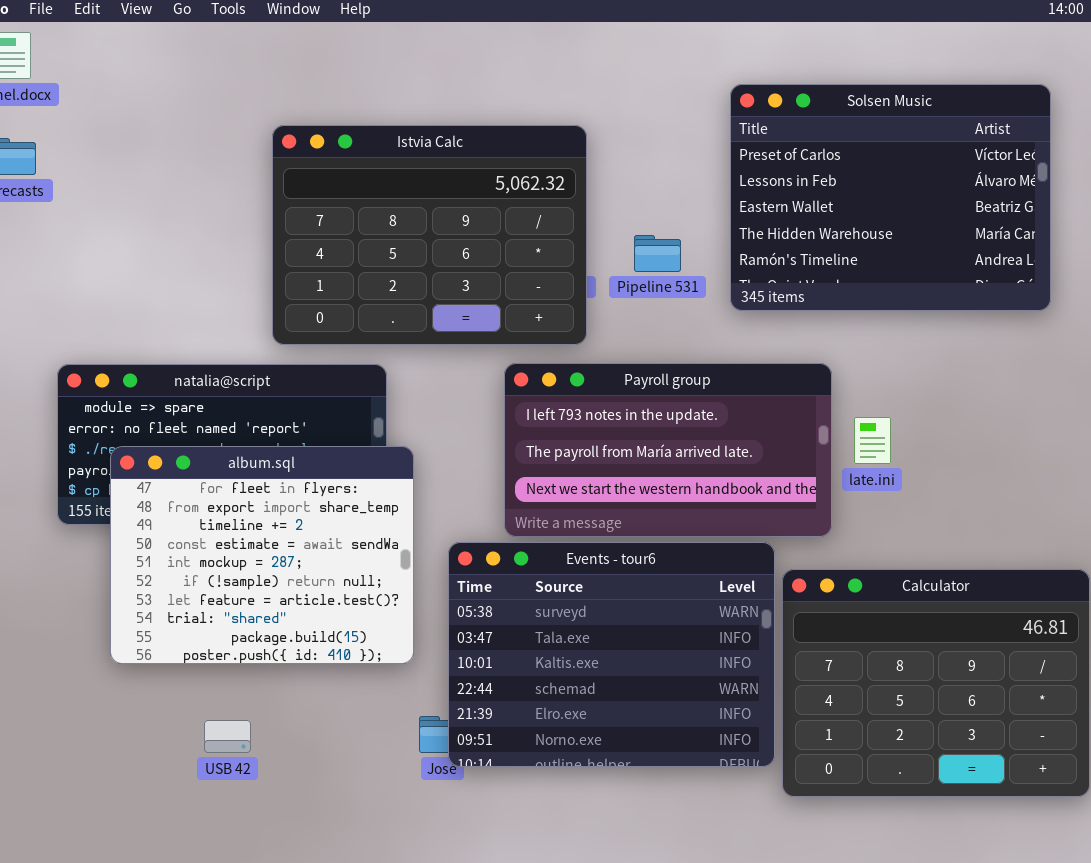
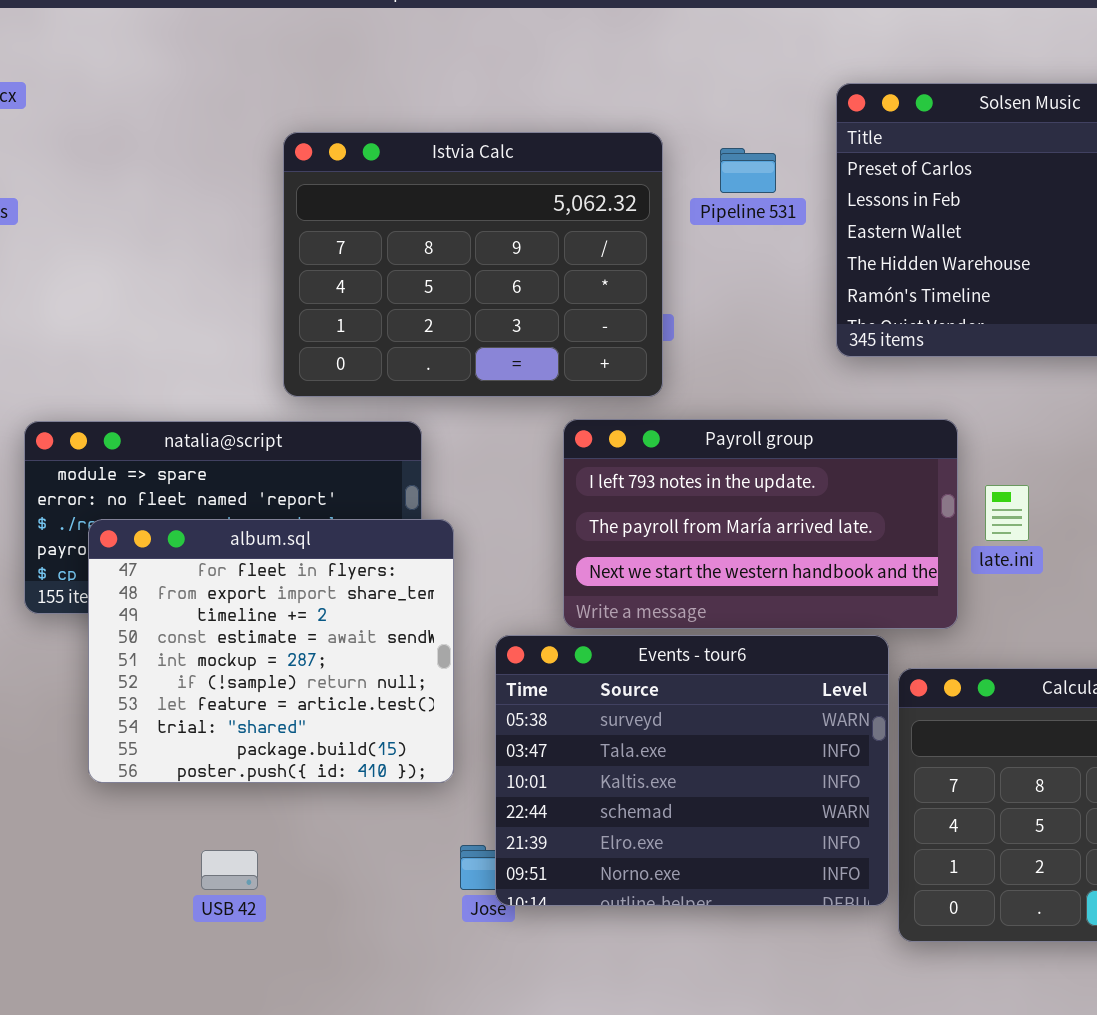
Pipeline 531: [634,235,681,272] -> [720,148,776,193], moved

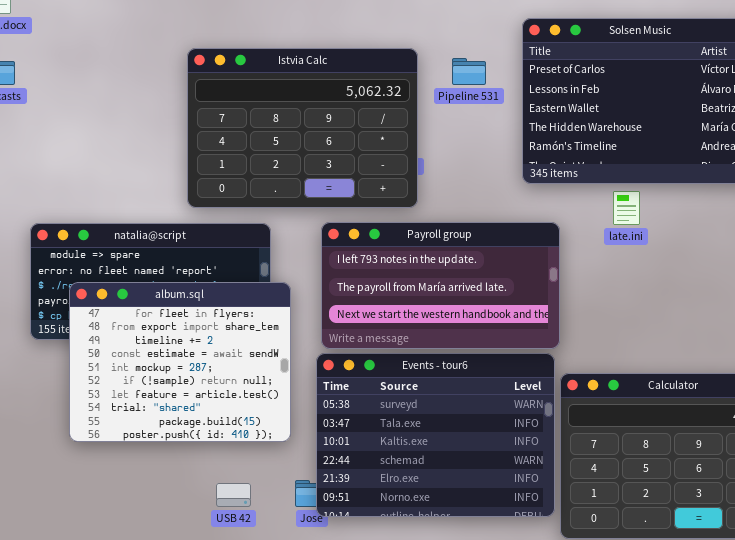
Payroll group: [563,419,958,629] -> [321,222,560,349], moved
late.ini: [985,485,1029,541] -> [613,191,640,225], moved
USB 42: [201,850,258,890] -> [216,483,251,507], moved

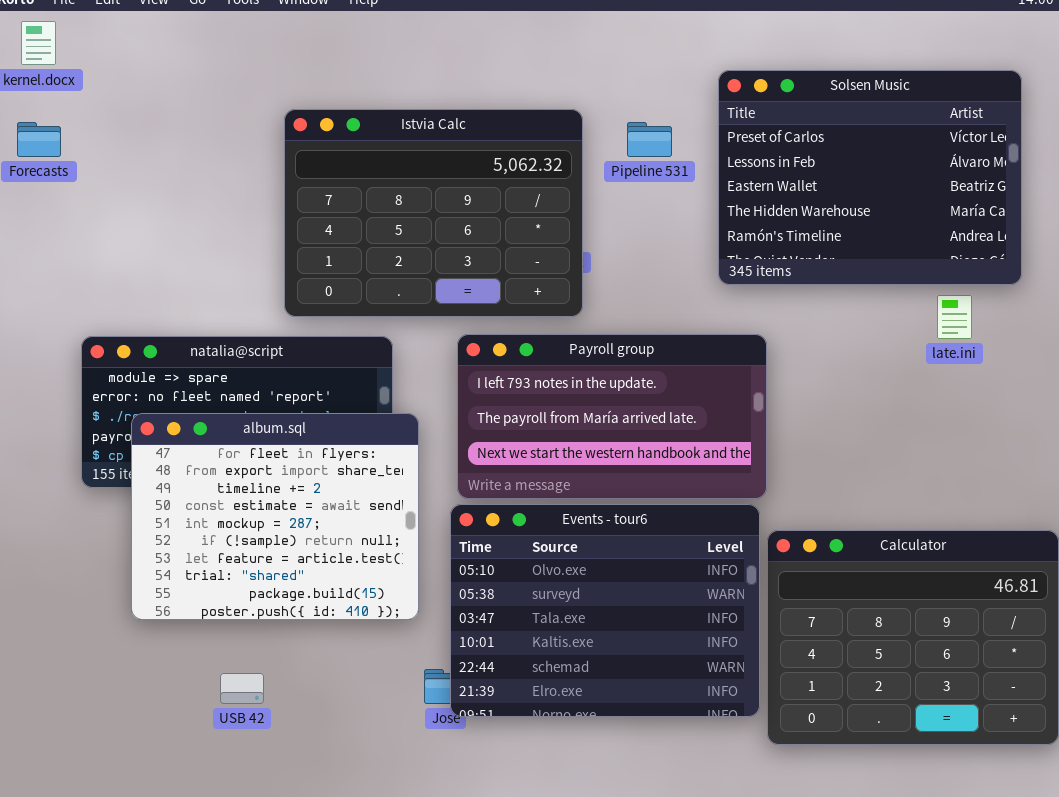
late.ini: [613,191,640,225] -> [937,295,972,339], moved
Events - tour6: [316,353,555,517] -> [450,504,760,717], scrolled up 1 row
USB 42: [216,483,251,507] -> [220,673,264,704], moved

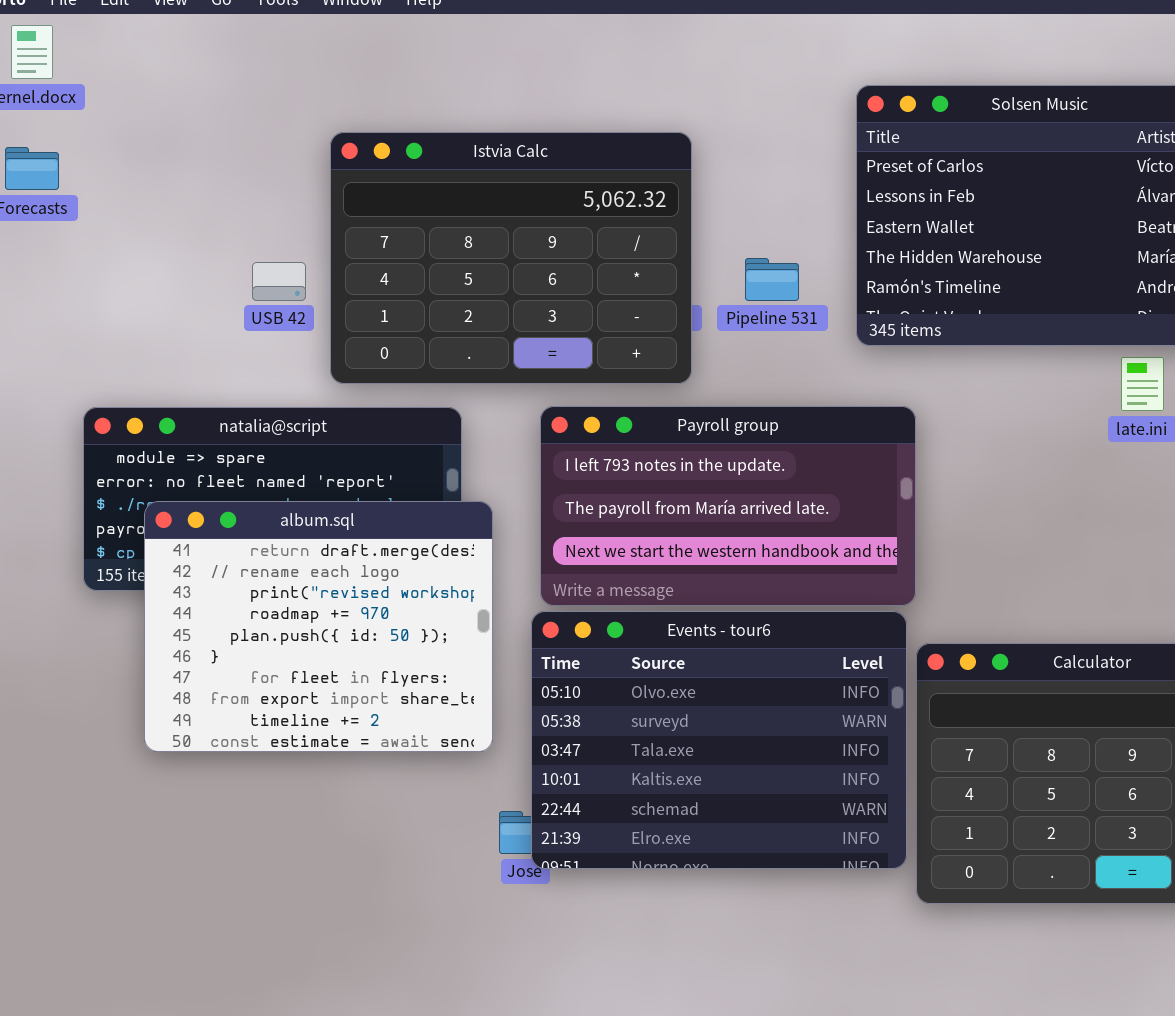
Pipeline 531: [627,122,672,157] -> [745,258,799,301], moved
album.sql: [131,413,419,620] -> [144,501,493,752], scrolled up 6 rows
USB 42: [220,673,264,704] -> [252,262,306,301], moved

